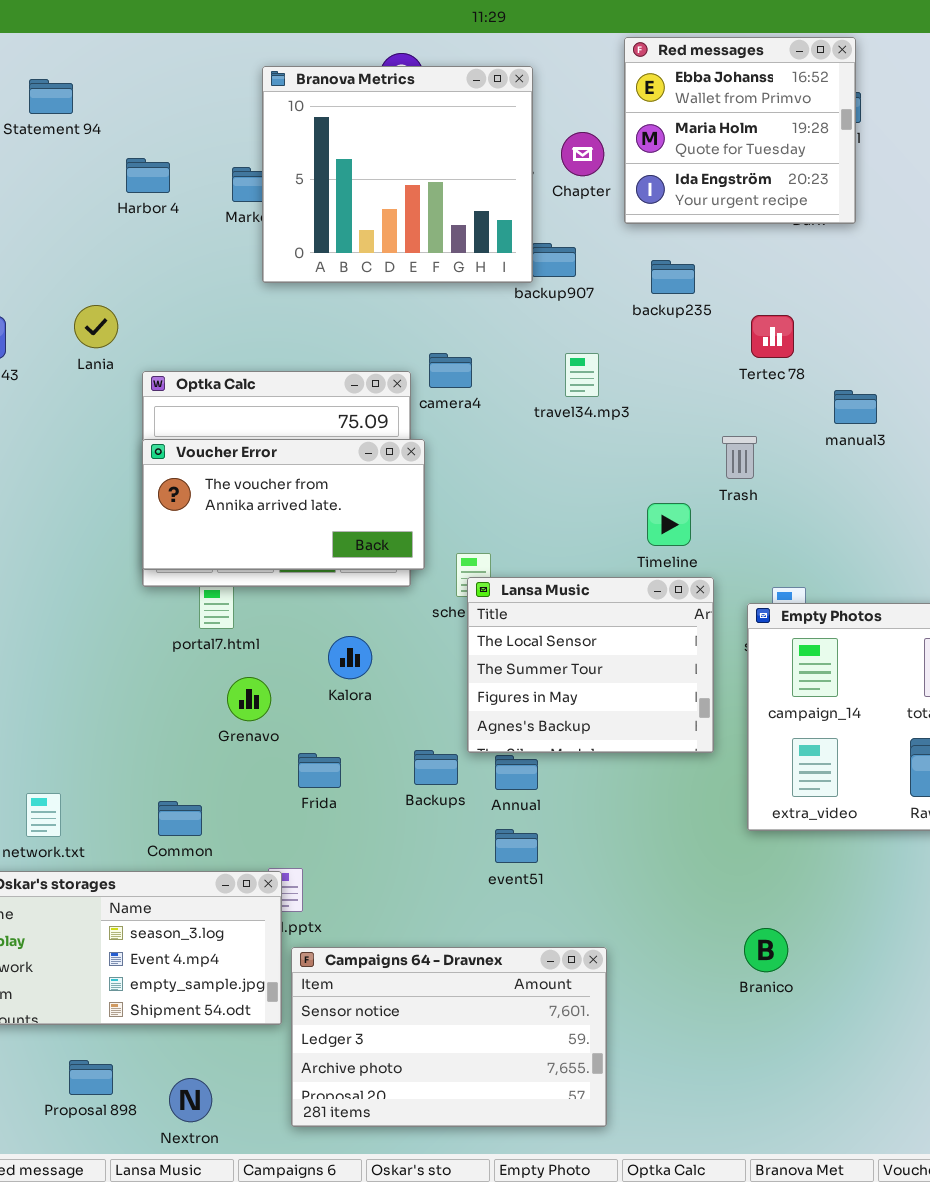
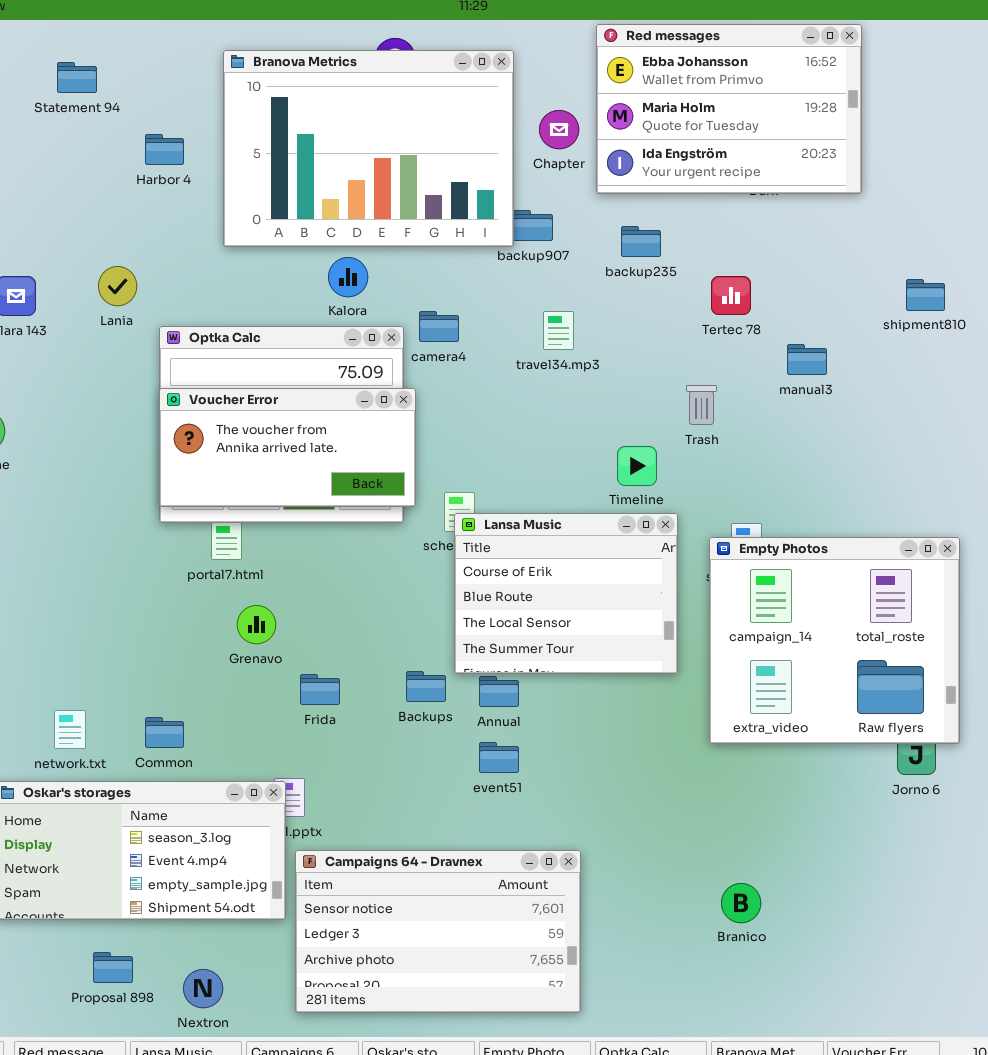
Red messages: [624,37,856,224] -> [596,24,862,194], resized
Branova Metrics: [262,66,533,283] -> [223,50,514,247], resized
Lansa Music: [467,577,714,753] -> [454,513,678,674], scrolled up 2 rows
Kalora: [328,636,372,679] -> [328,257,368,297], moved
Common: [158,801,202,836] -> [145,717,184,748], moved
Branico: [744,928,788,972] -> [721,883,761,923], moved

